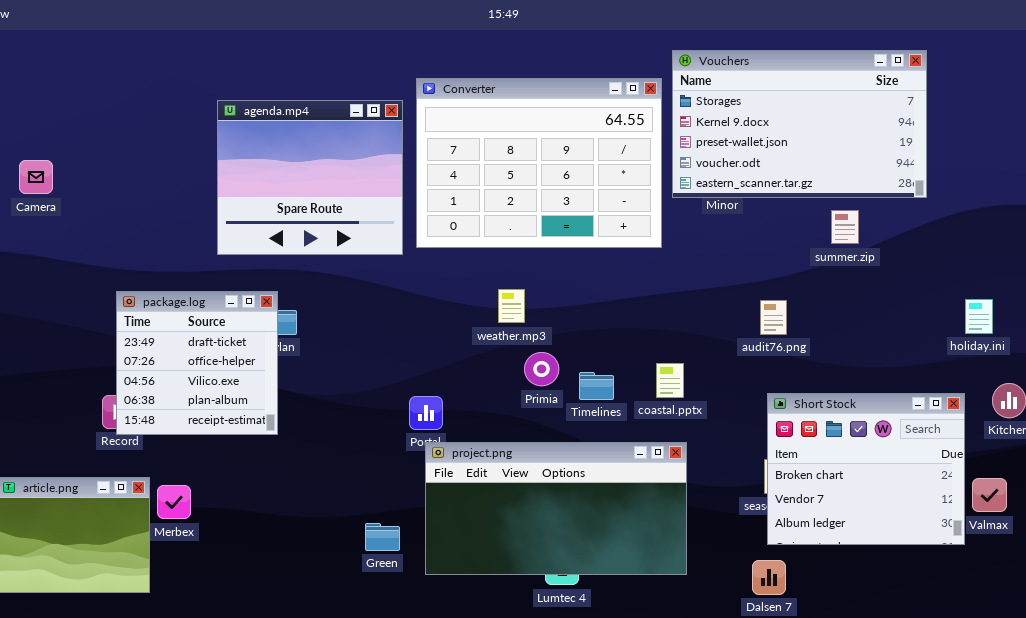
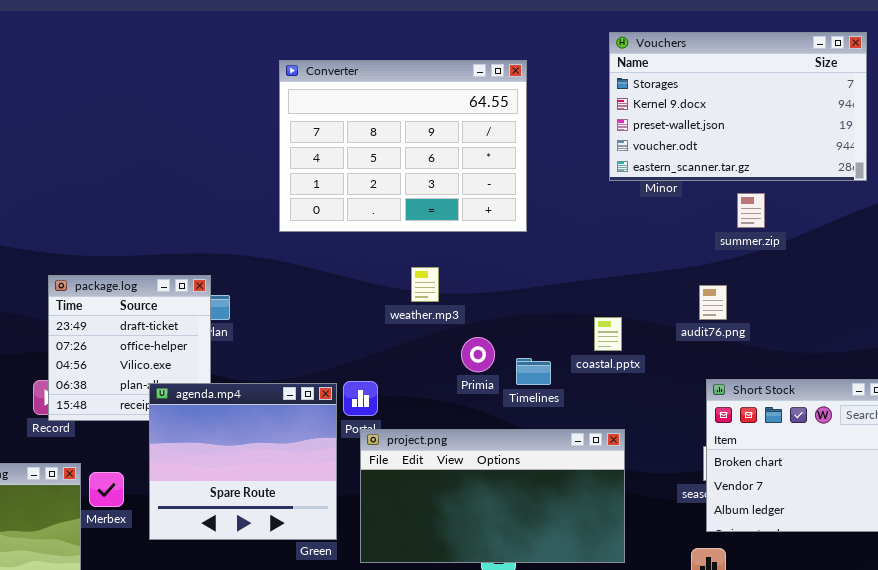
Converter: [416,78,662,248] -> [279,60,527,232], moved
agenda.mp4: [217,100,403,255] -> [149,383,337,540], moved
summer.zip: [831,210,859,244] -> [737,193,765,228], moved
weather.mp3: [498,289,525,323] -> [411,267,439,302], moved
coastal.pptx: [656,363,684,398] -> [594,317,622,351], moved

